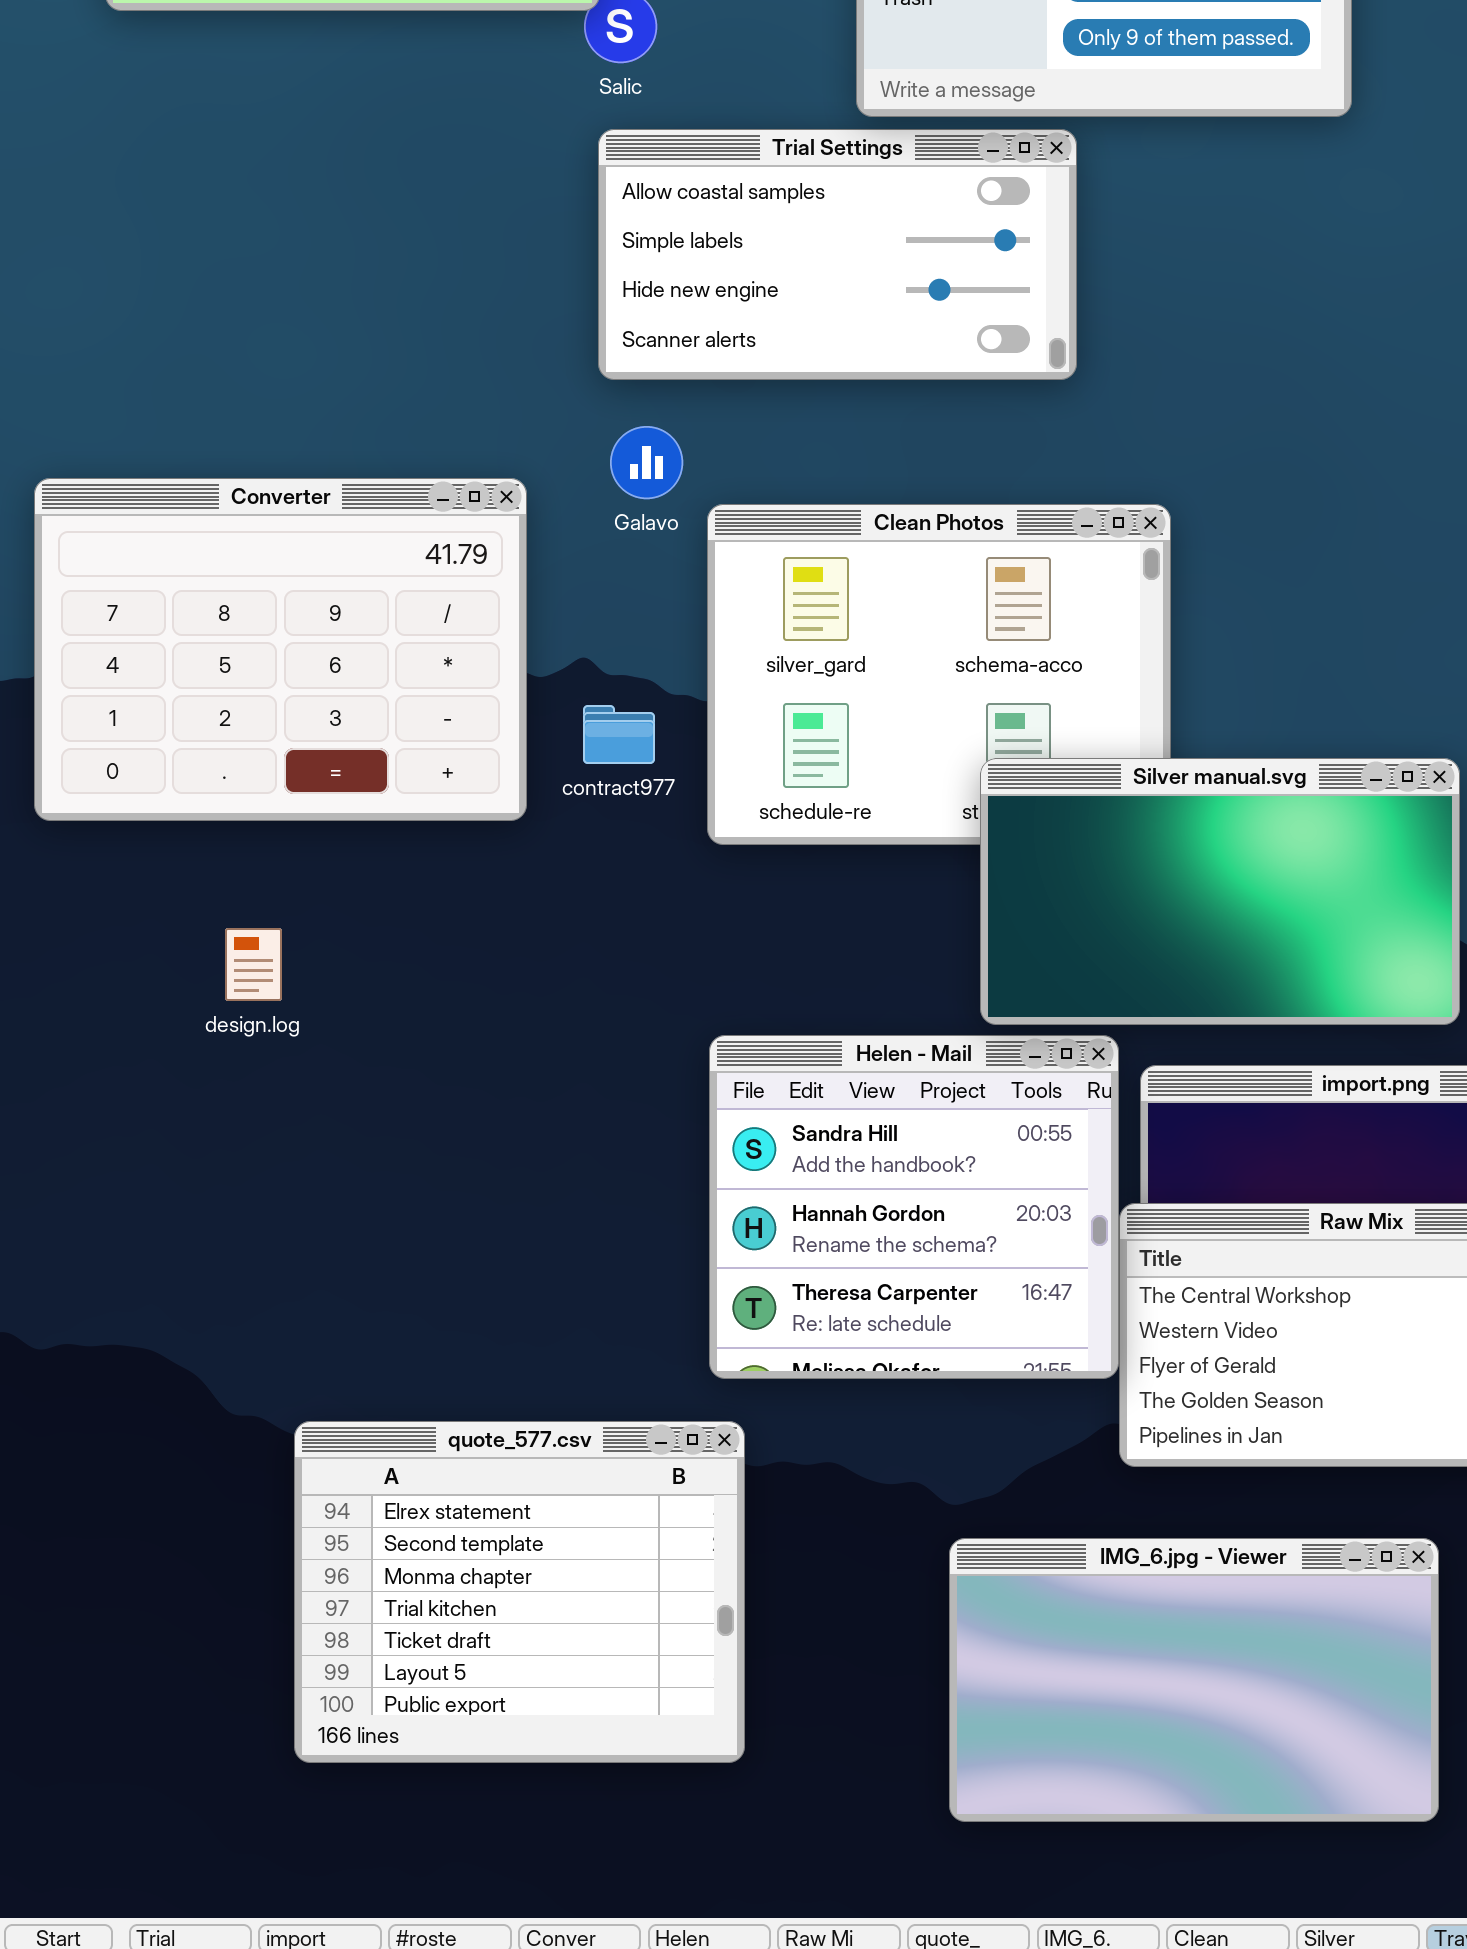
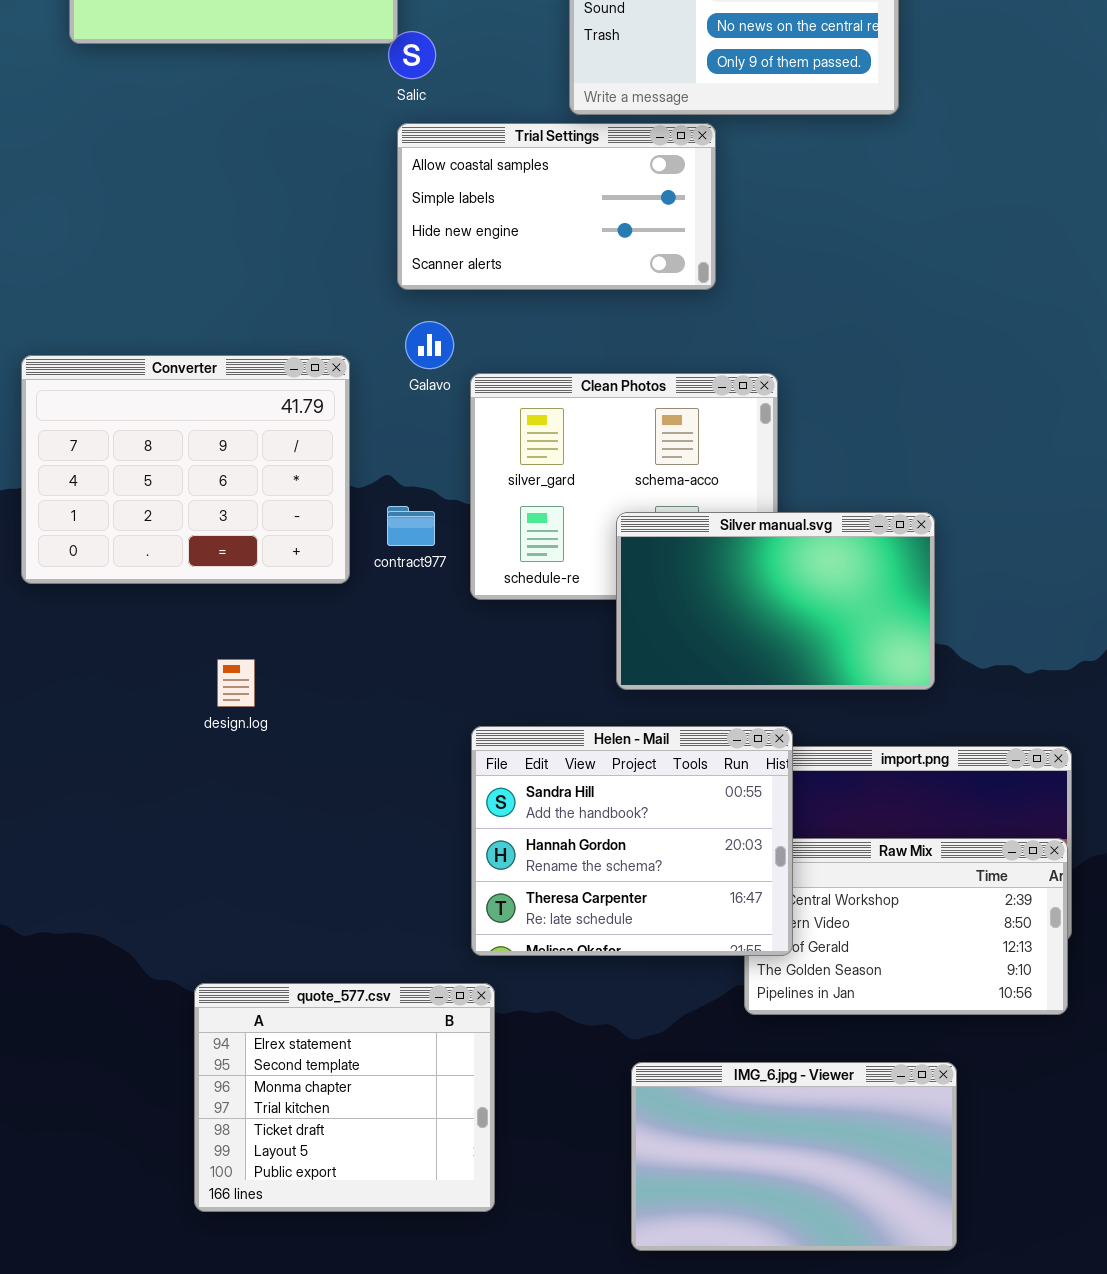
Silver manual.svg: [980,758,1460,1025] -> [616,512,935,690], moved
design.log: [225,928,282,1001] -> [217,659,255,707], moved
Helen - Mail: [709,1035,1119,1379] -> [471,726,793,956], resized

